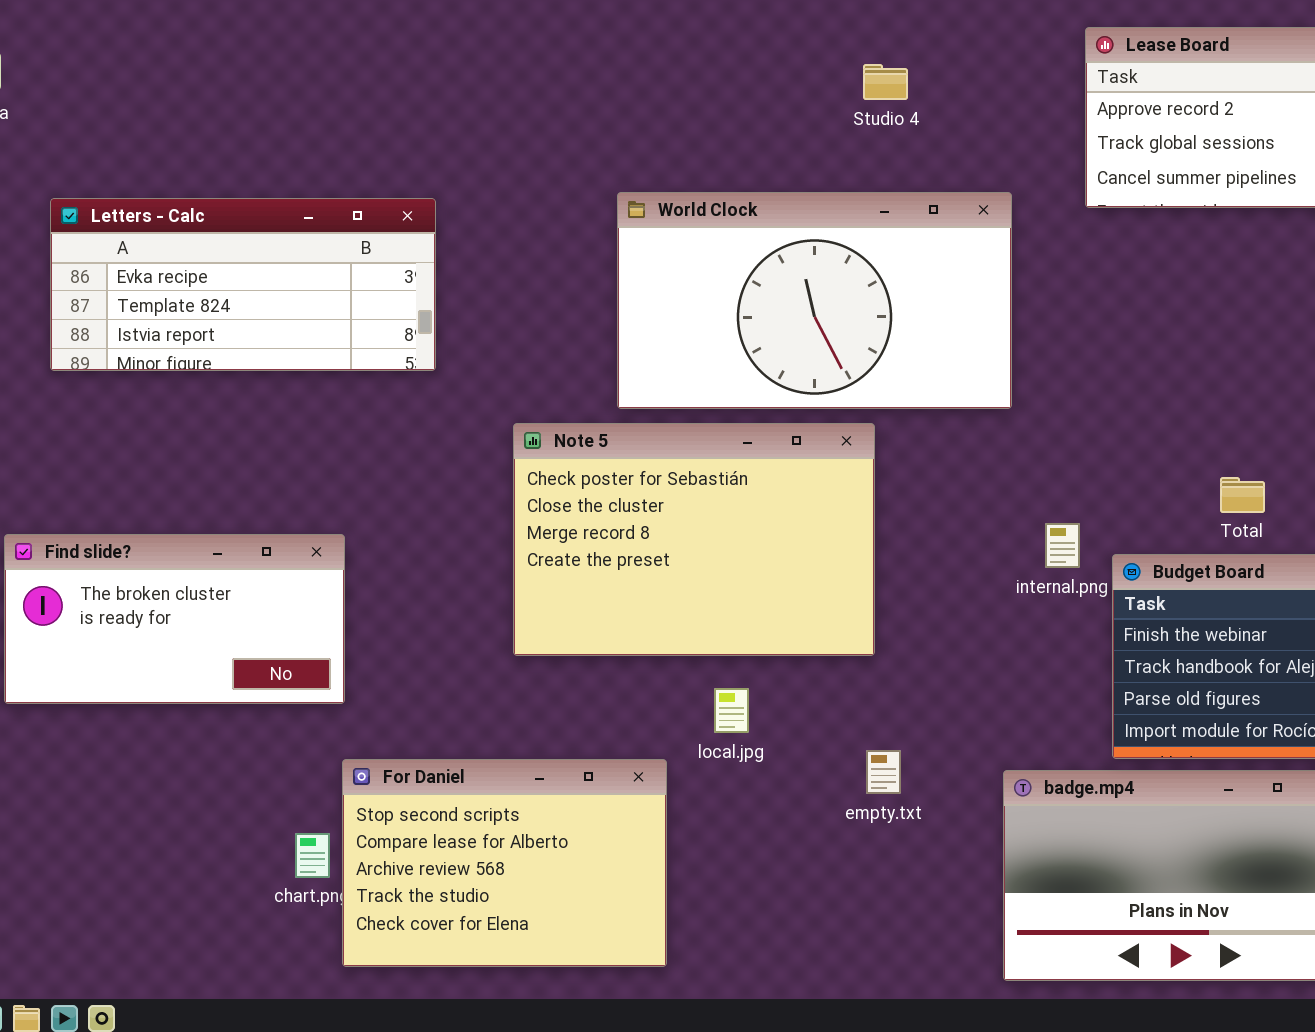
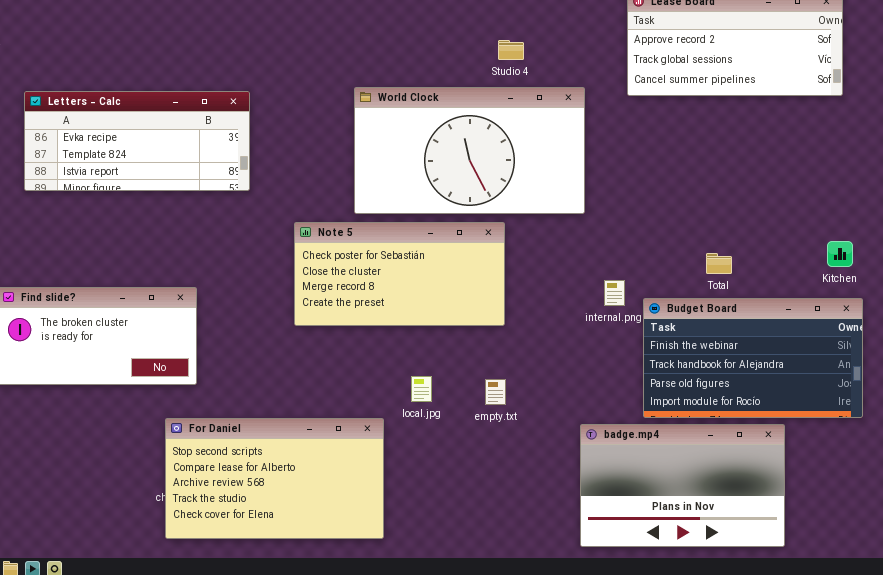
Studio 4: [863,64,908,100] -> [498,40,524,60], moved
Note 5: [513,423,875,656] -> [294,222,505,326], resized
empty.txt: [866,750,901,794] -> [485,379,506,405], moved
For Daniel: [342,759,667,967] -> [165,418,384,539], resized

